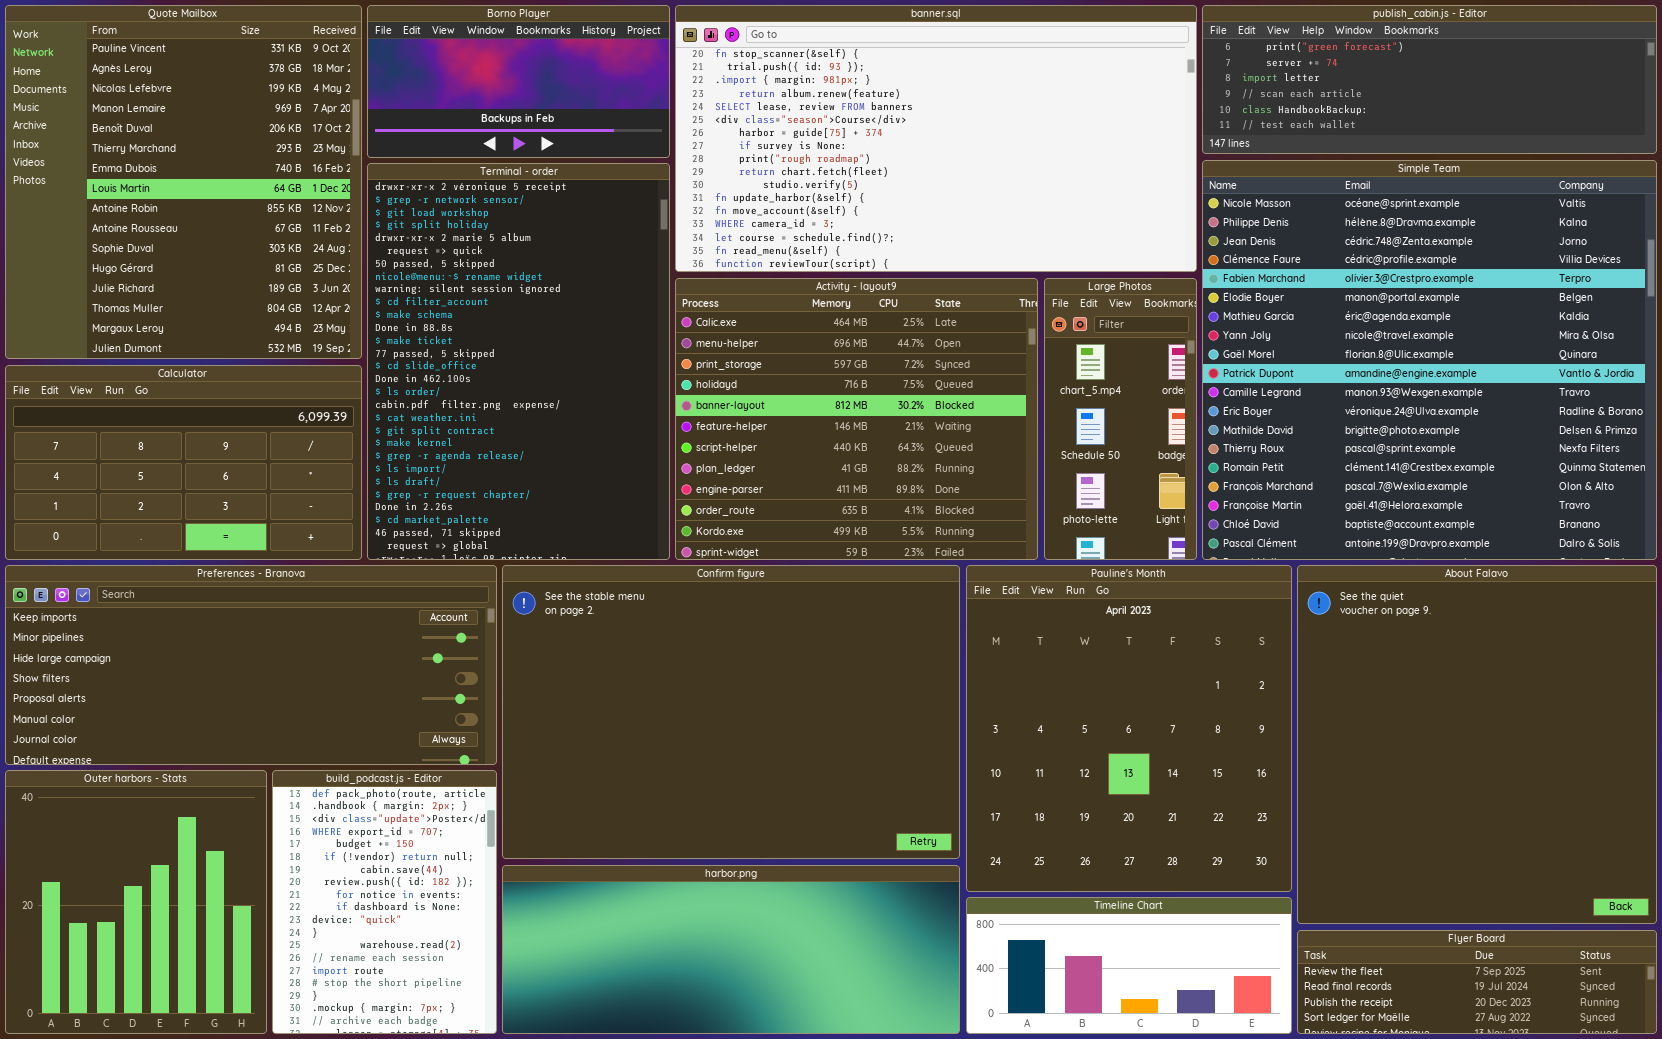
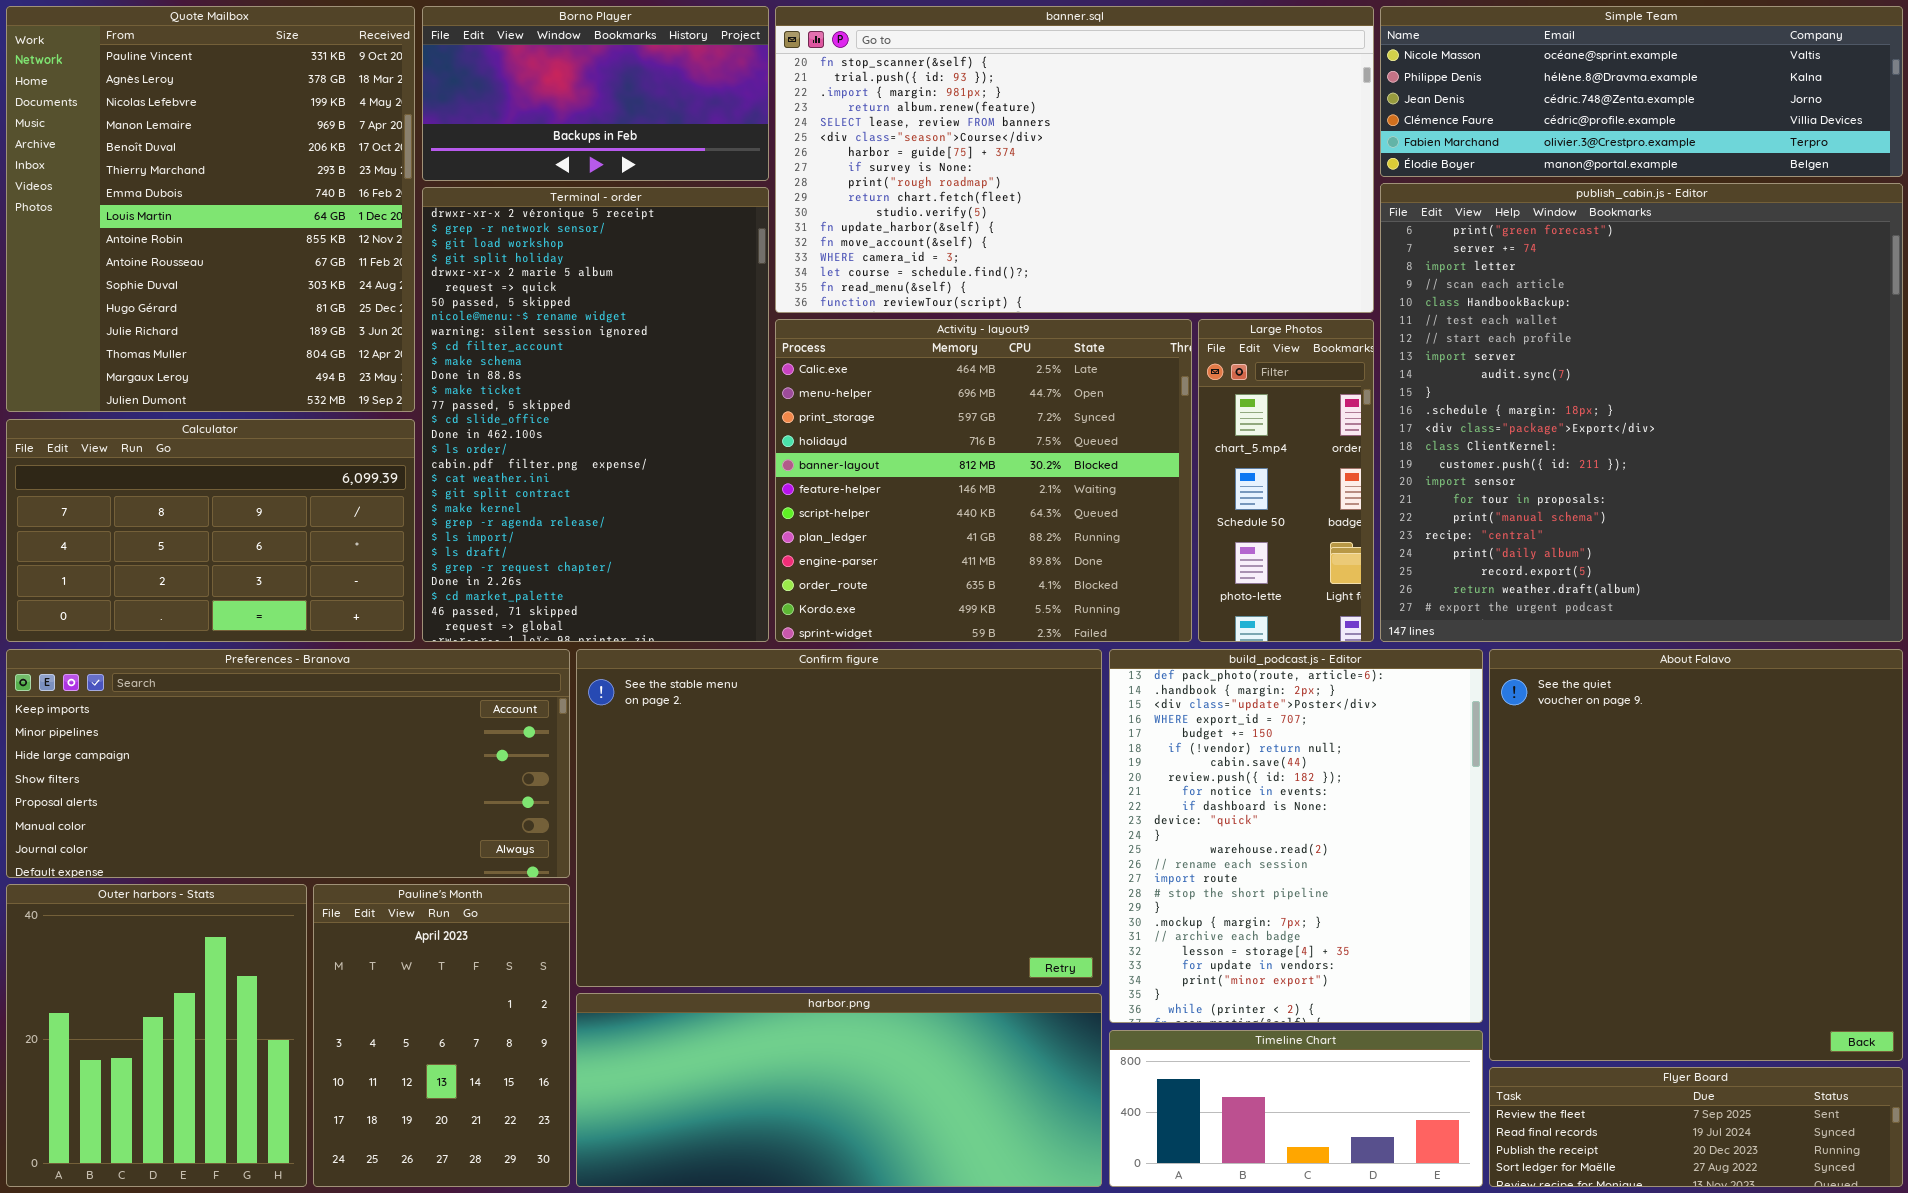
publish_cabin.js - Editor: [1202,5,1657,154] -> [1380,183,1903,642], moved, resized
Simple Team: [1202,160,1657,560] -> [1380,6,1903,177], moved, resized
Pauline's Month: [966,565,1292,892] -> [313,884,570,1187], moved, resized
build_podcast.js - Editor: [272,770,497,1034] -> [1109,649,1483,1023], moved, resized

